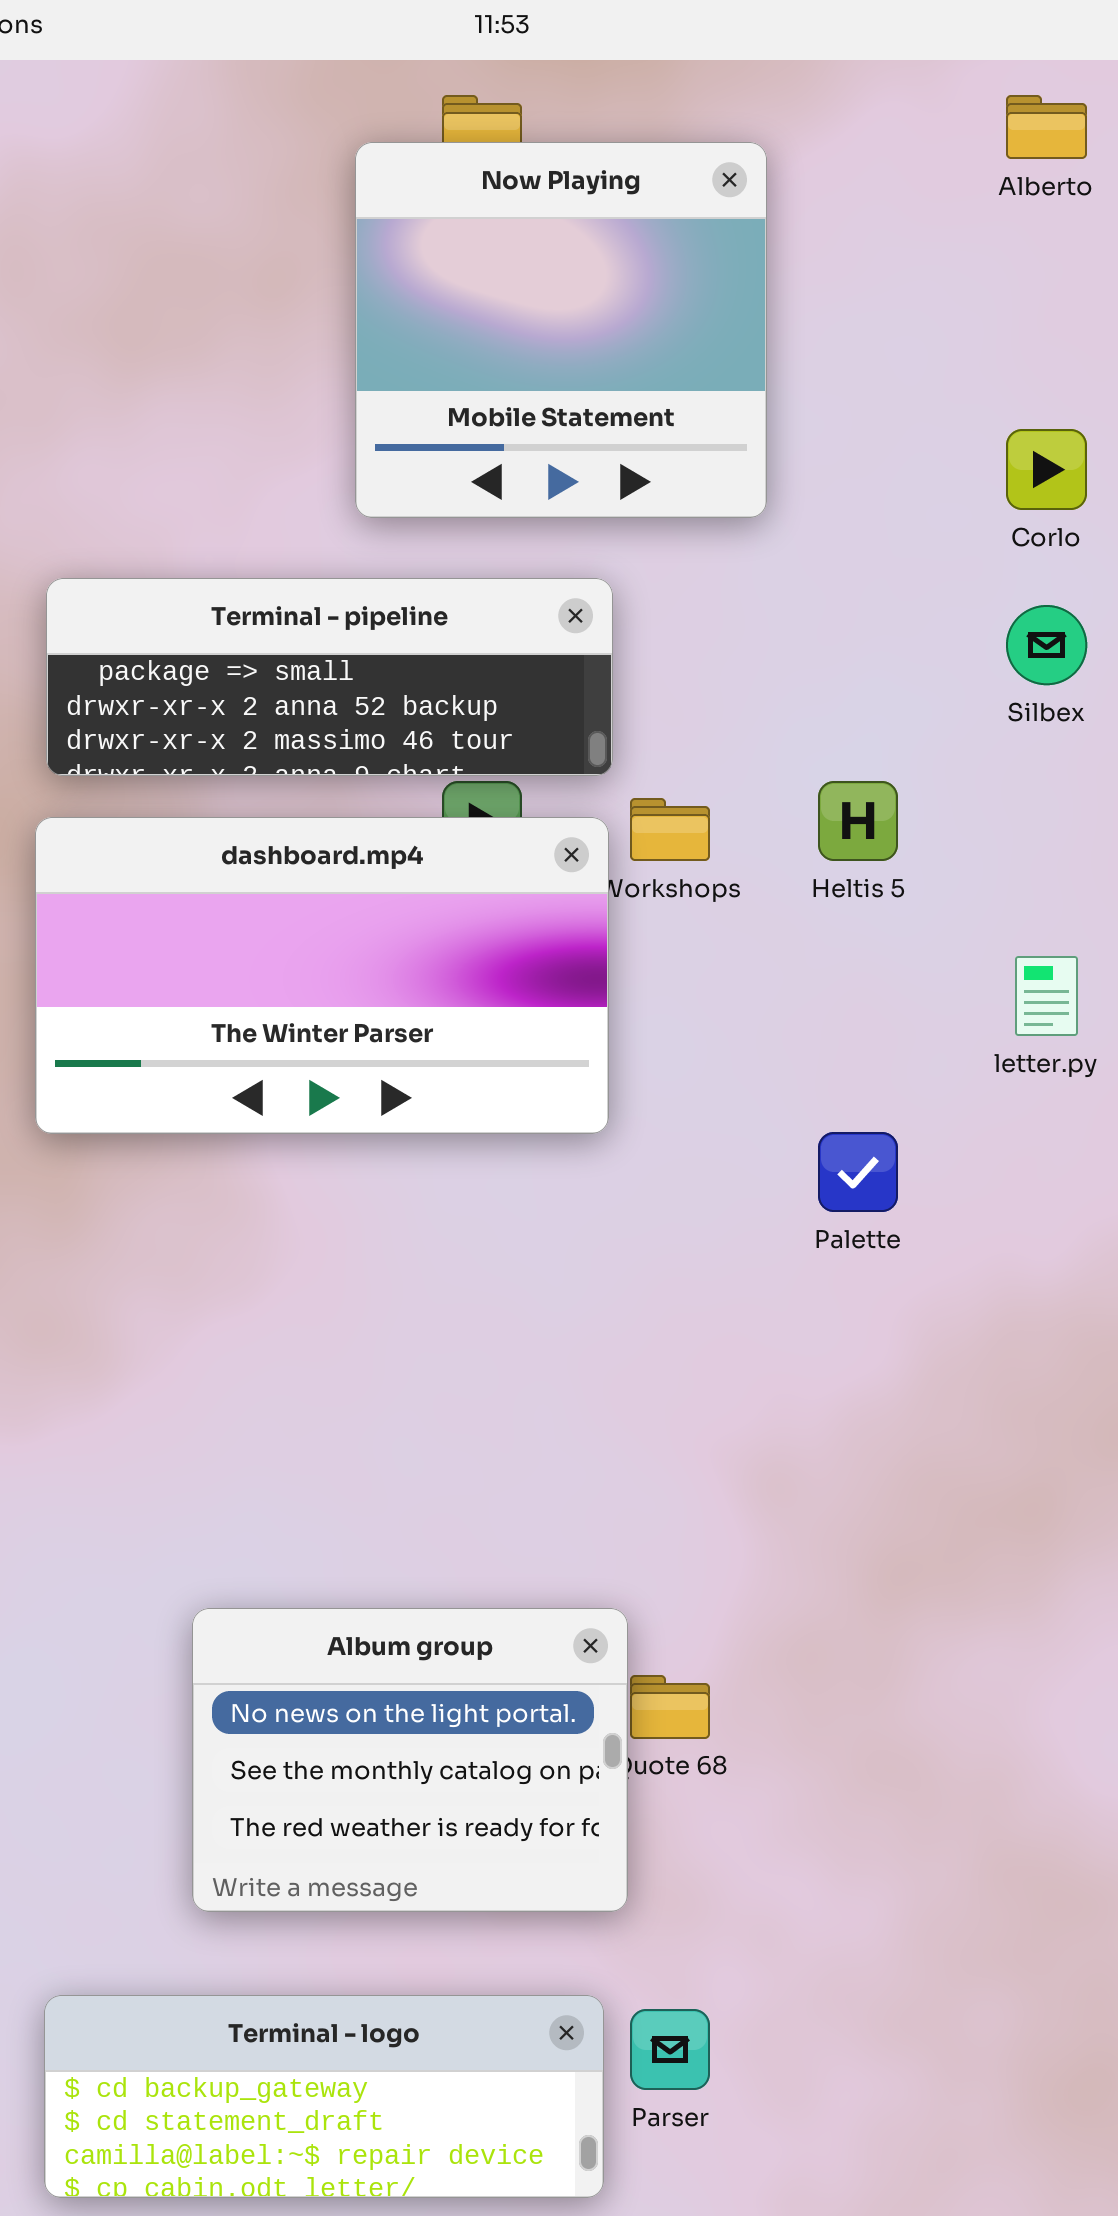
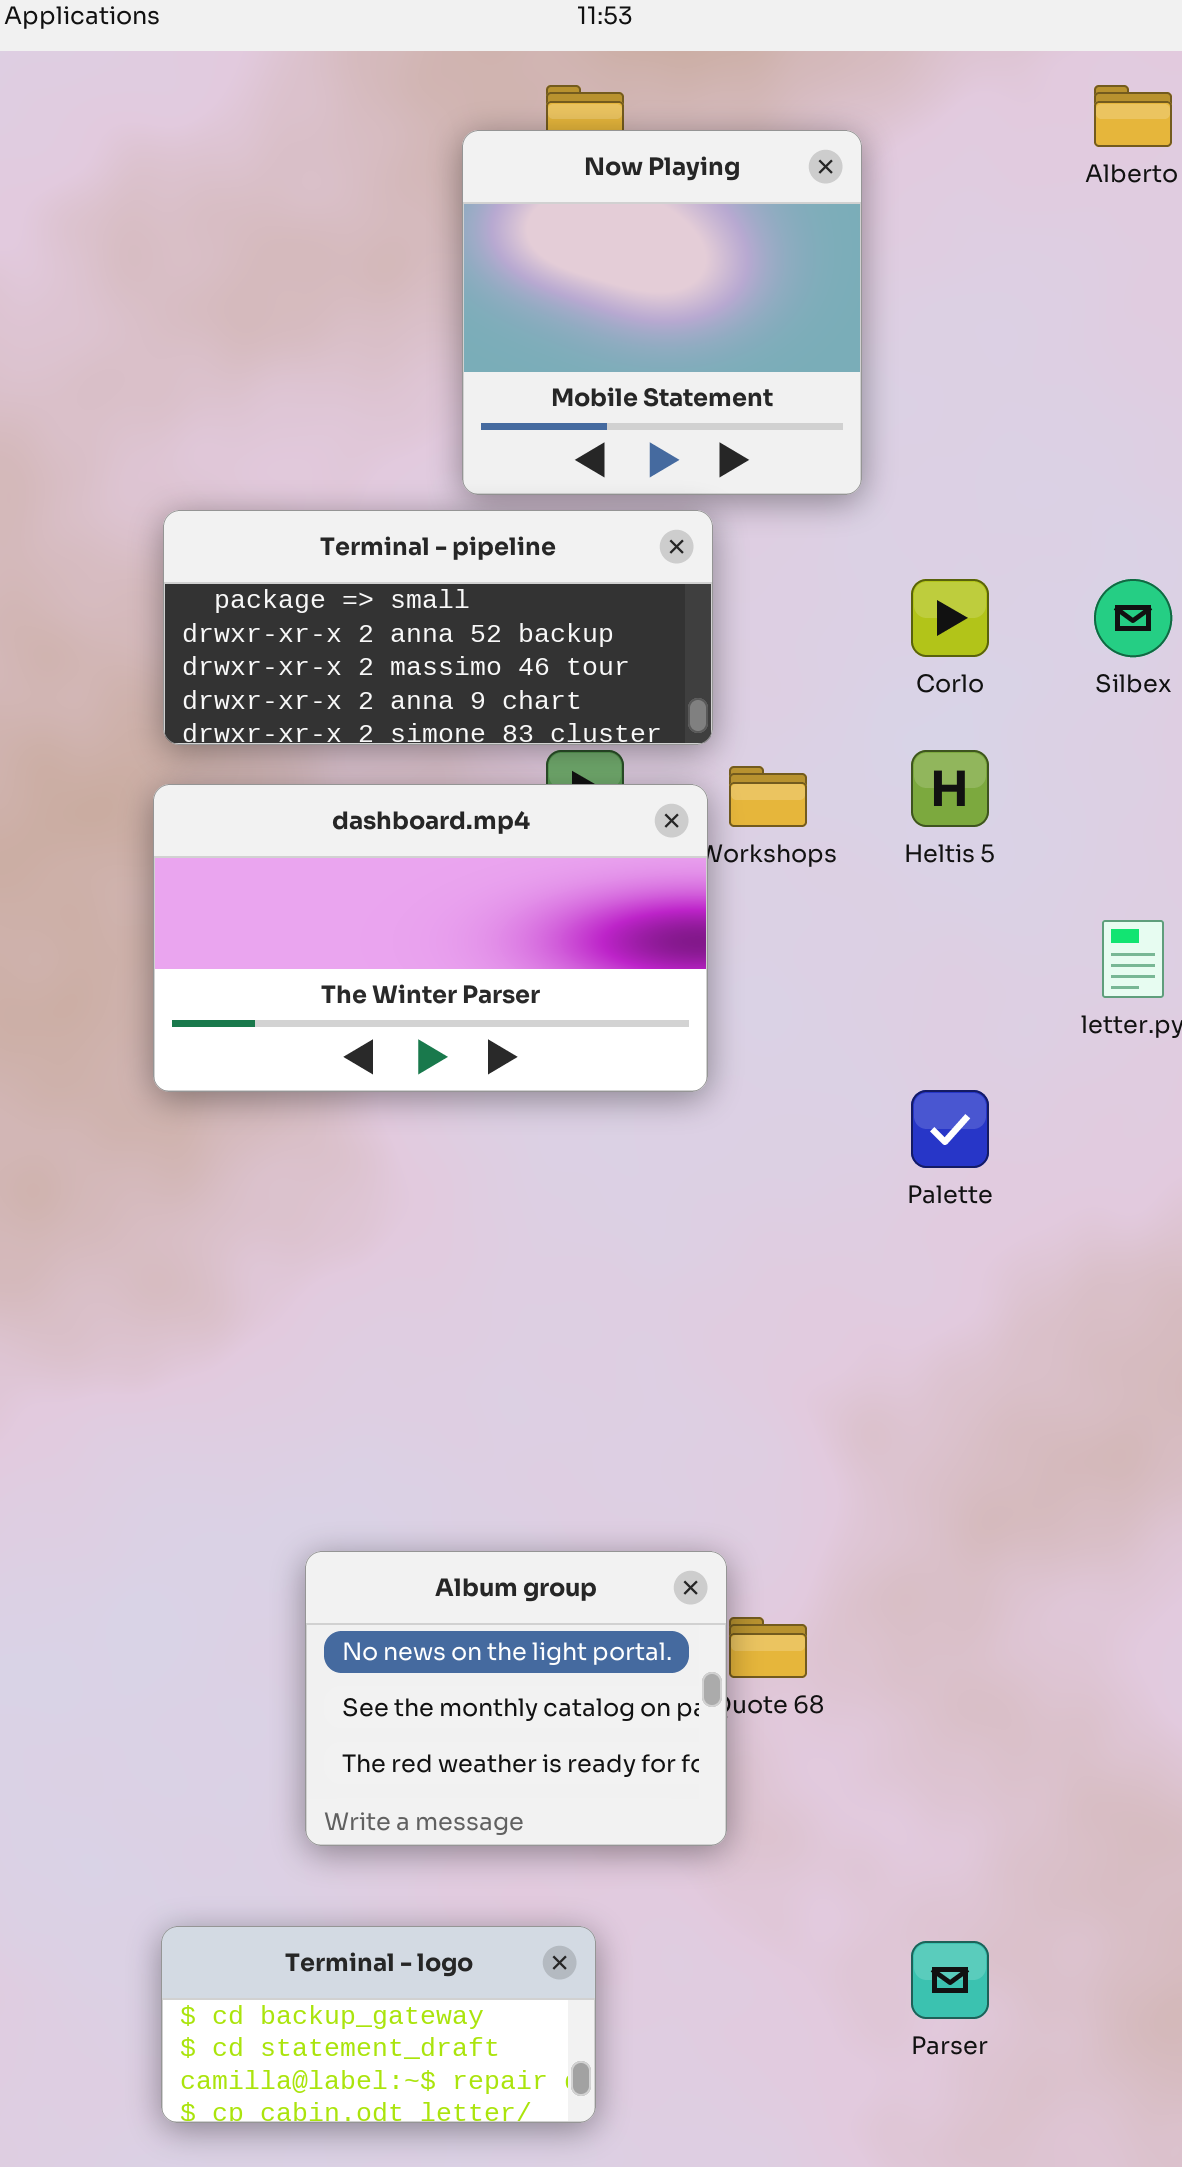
Corlo: [1006,429,1087,510] -> [911,579,989,657], moved
Terminal - pipeline: [46,578,613,776] -> [163,510,713,745], resized
Terminal - logo: [44,1995,604,2198] -> [161,1926,596,2123], resized
Parser: [630,2009,710,2090] -> [911,1941,989,2019], moved

